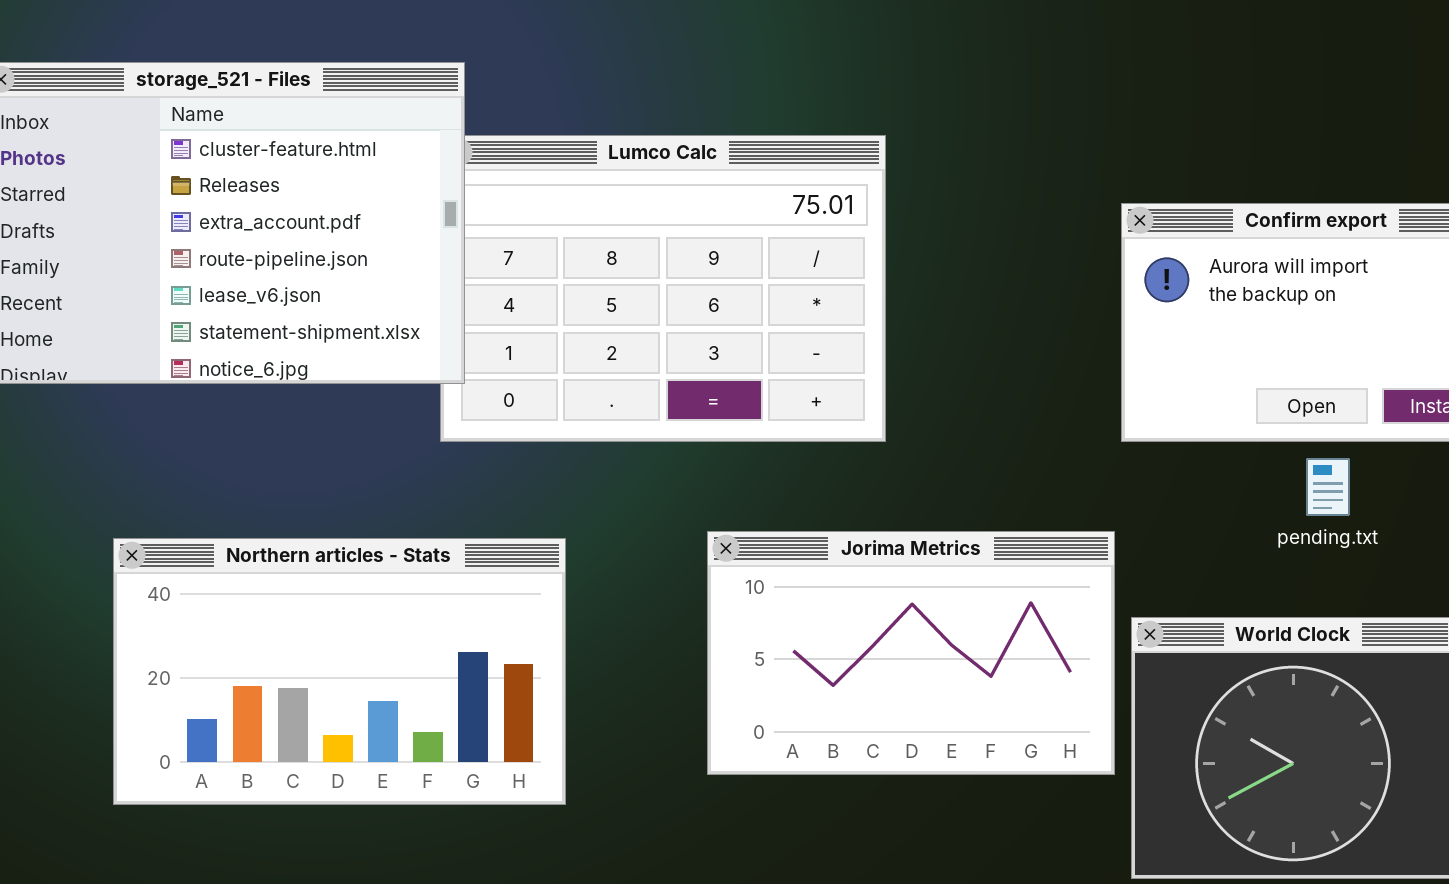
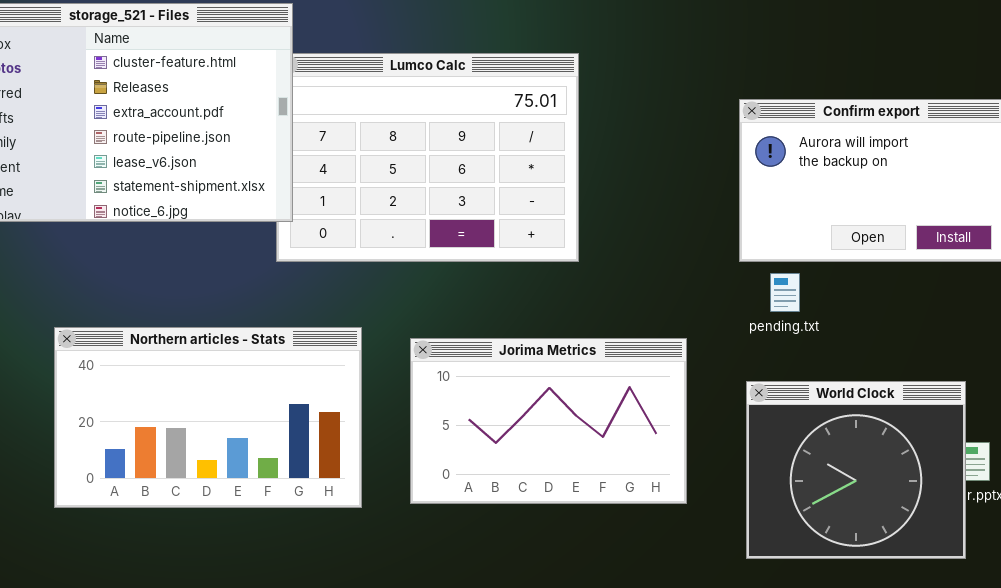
pending.txt: [1306,458,1350,516] -> [770,273,800,312], moved
Jorima Metrics: [707,531,1115,775] -> [410,338,687,504], moved

